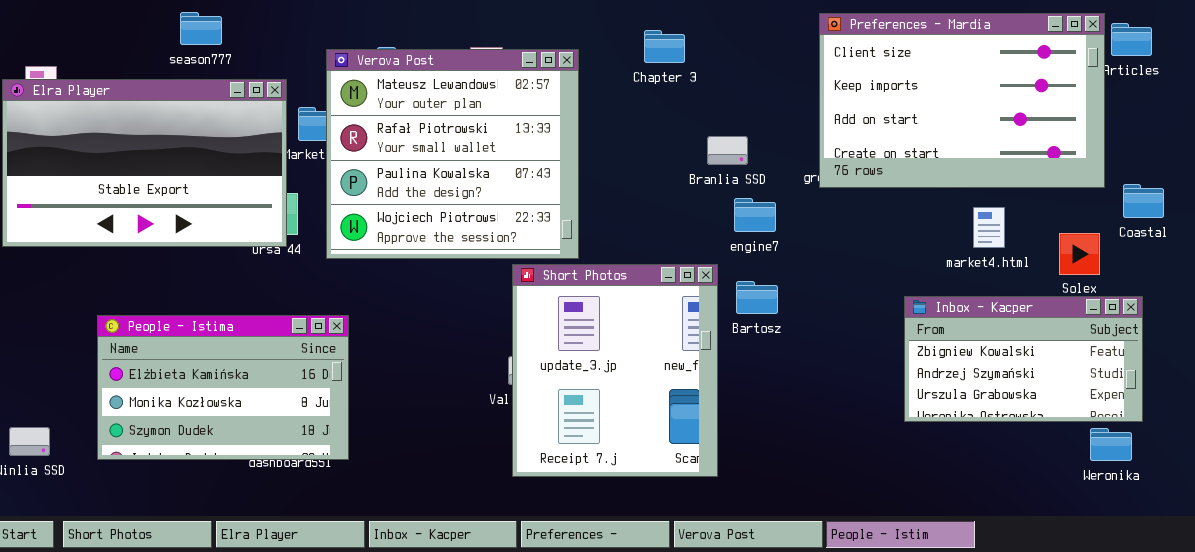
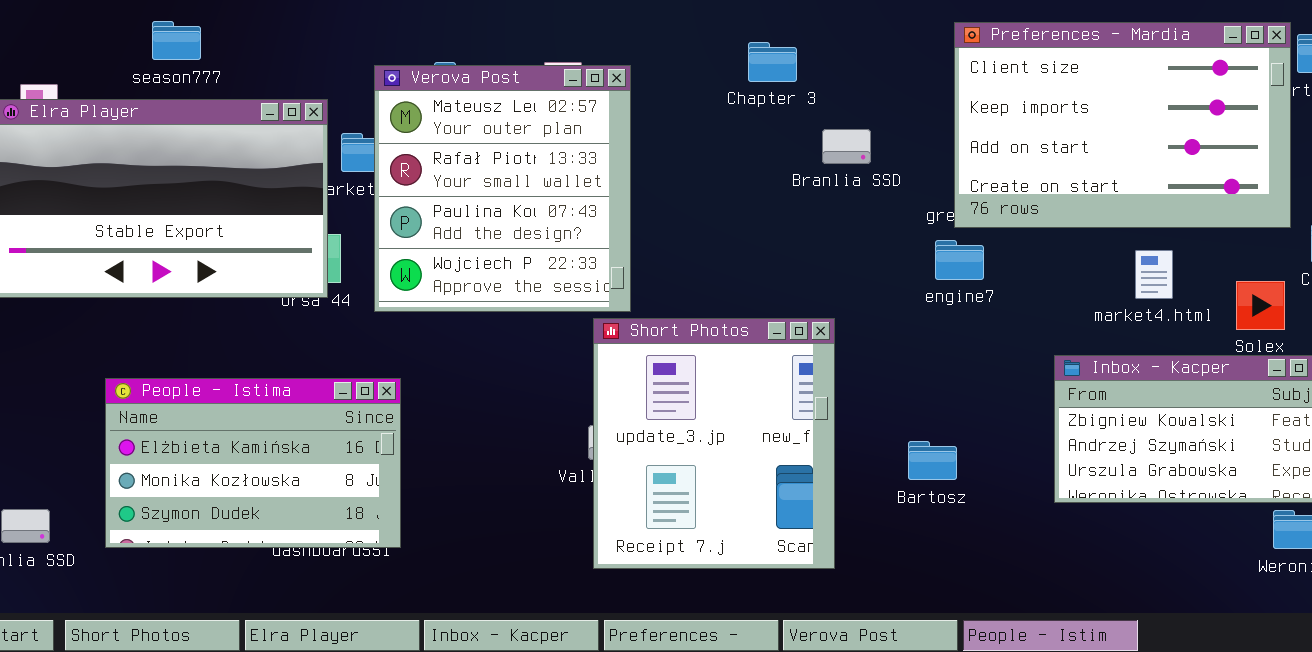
season777: [180,12,222,45] -> [152,21,201,60], moved
Verova Post: [326,49,579,259] -> [374,65,631,312], resized
Branlia SSD: [707,136,748,165] -> [822,129,871,164], moved
engine7: [734,198,776,232] -> [935,240,984,280], moved
Bartosz: [736,281,778,314] -> [908,441,957,480], moved

